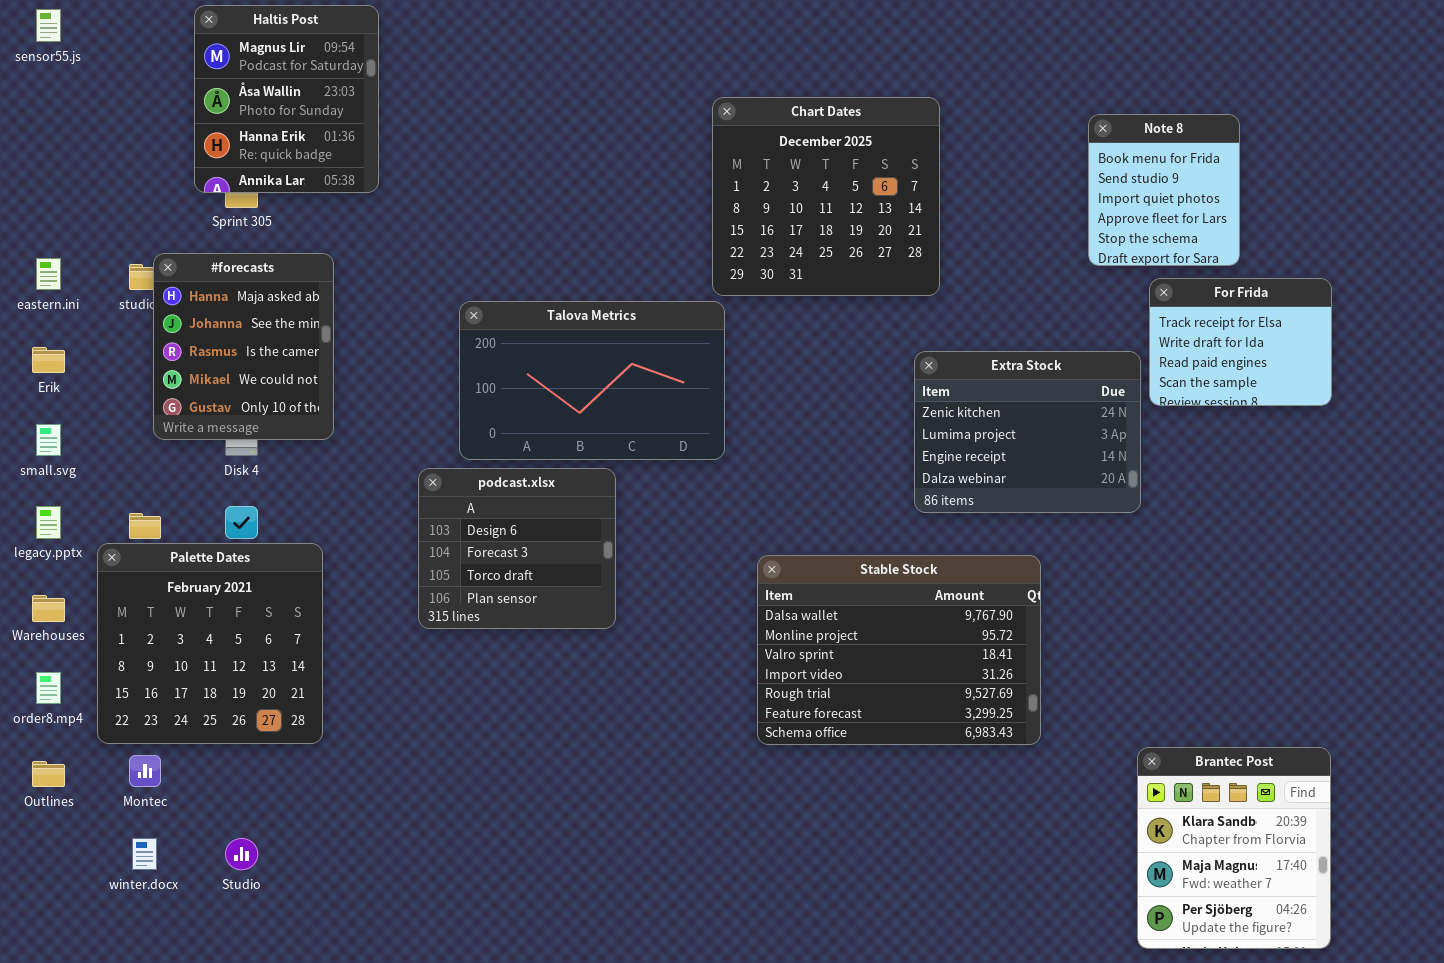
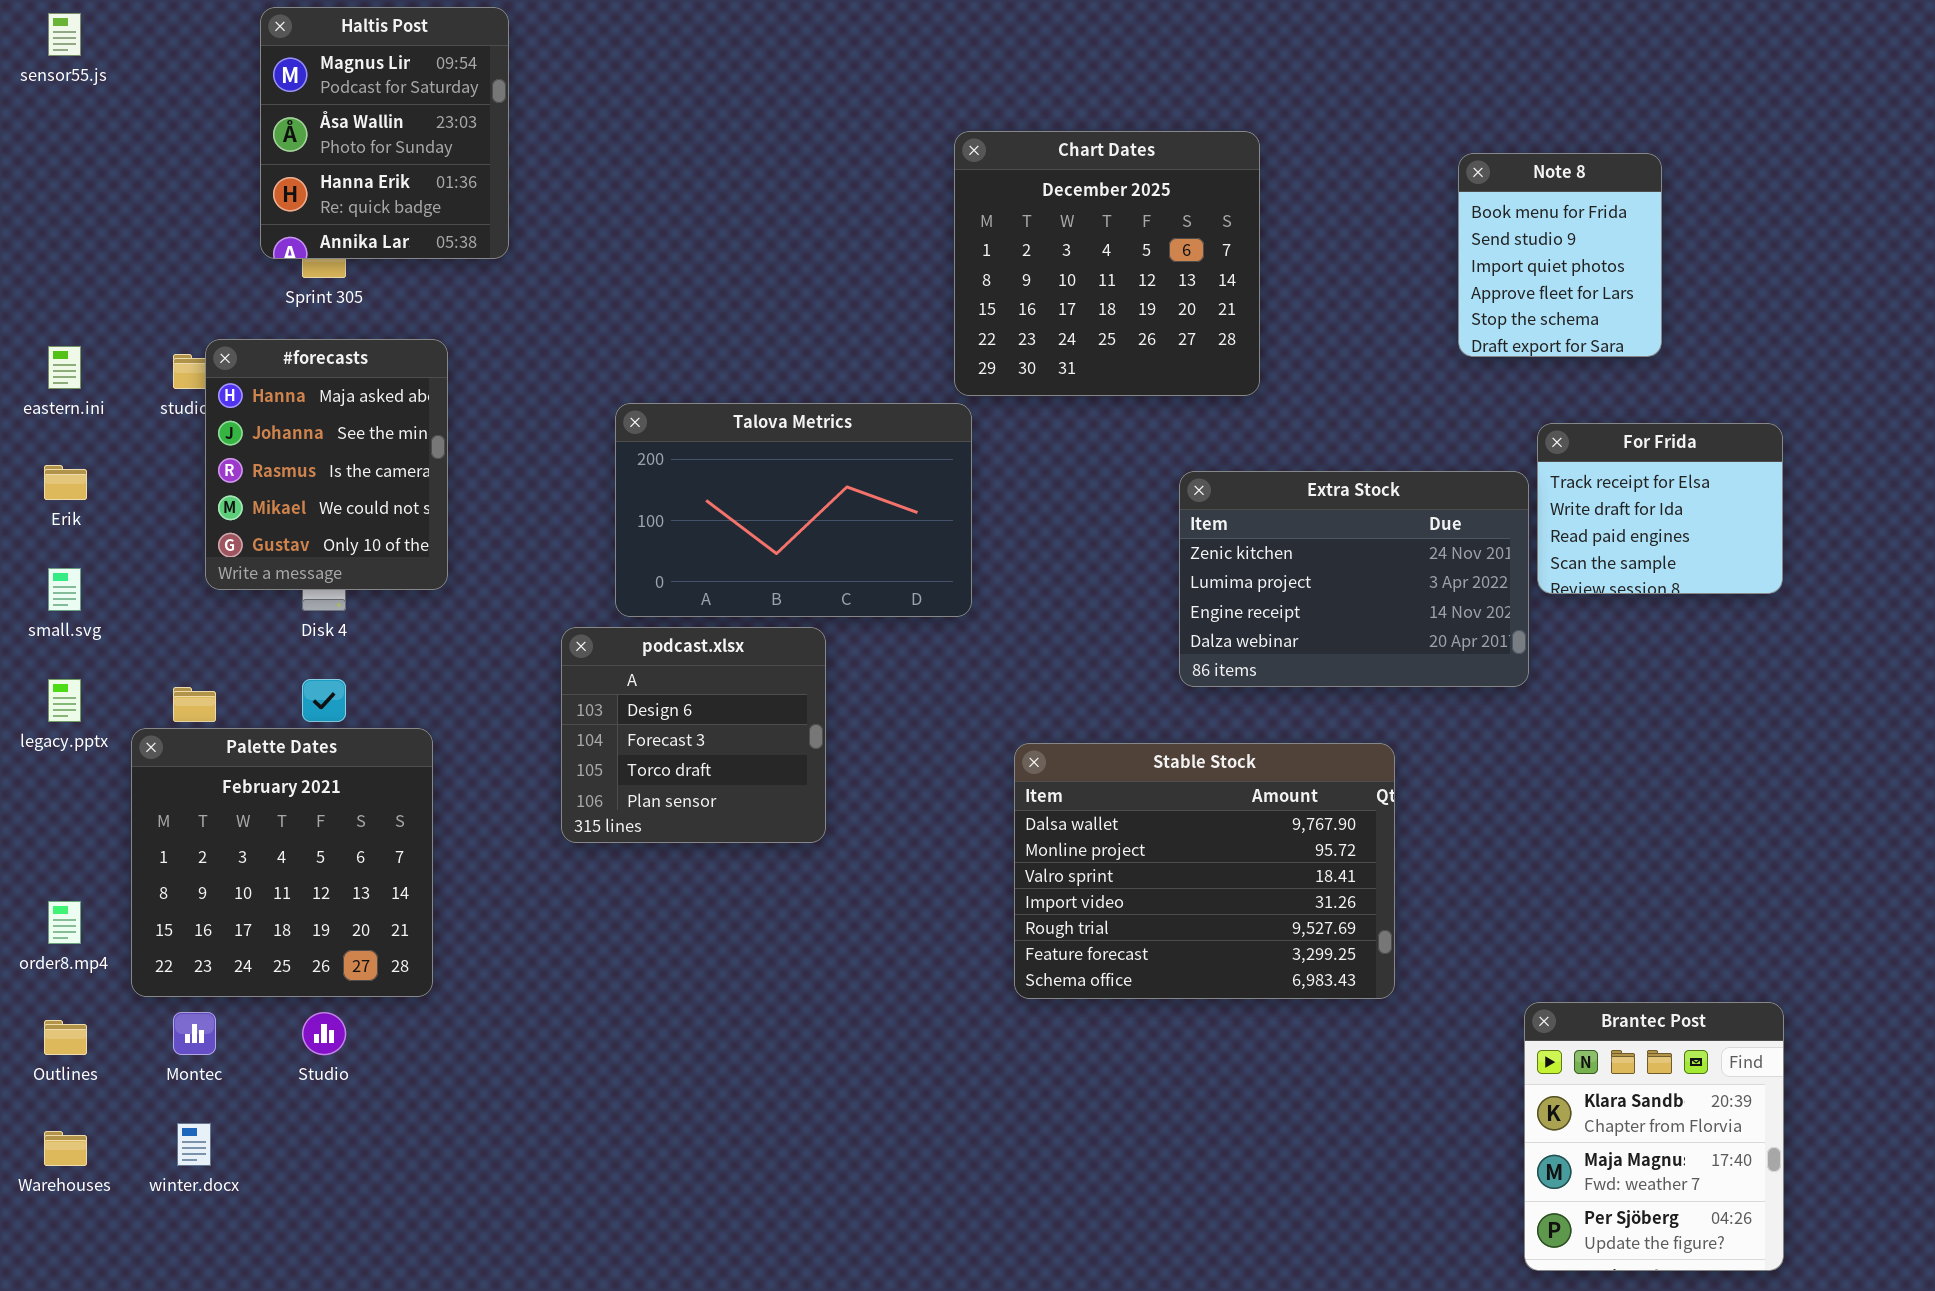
For Frida: [1149,278,1332,406] -> [1537,423,1783,594], moved
Extra Stock: [914,351,1141,513] -> [1179,471,1529,687], resized
Warehouses: [32,595,65,622] -> [44,1131,87,1166], moved
Studio: [225,838,258,870] -> [302,1012,346,1055], moved

